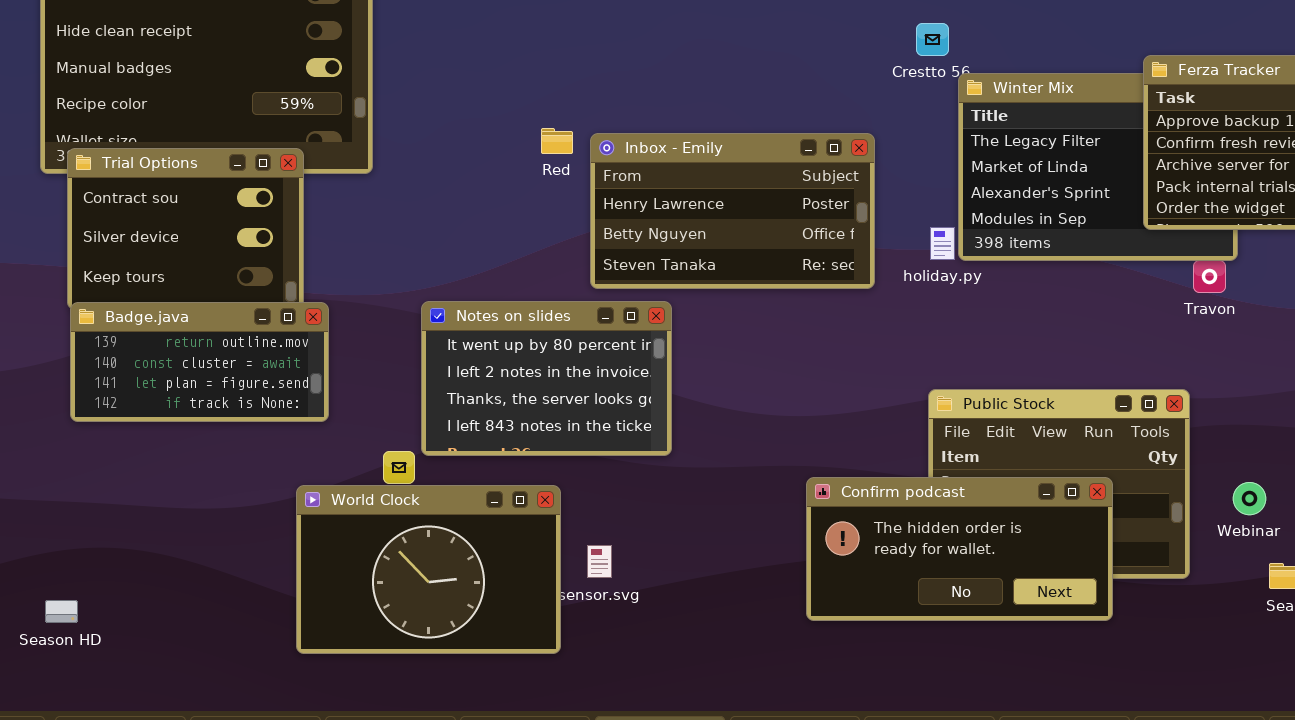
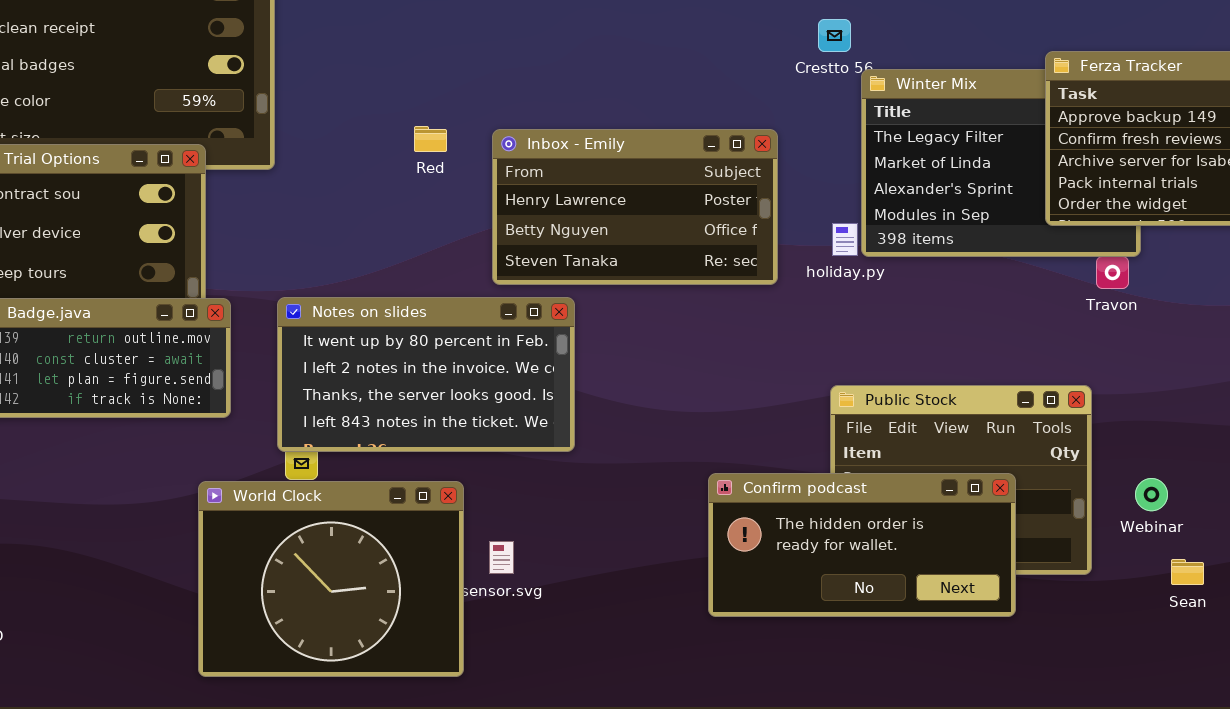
Red: [541,128,573,154] -> [414,126,447,152], moved
Notes on slides: [421,301,672,456] -> [277,297,575,452], resized
World Clock: [296,485,561,654] -> [198,481,464,677], resized

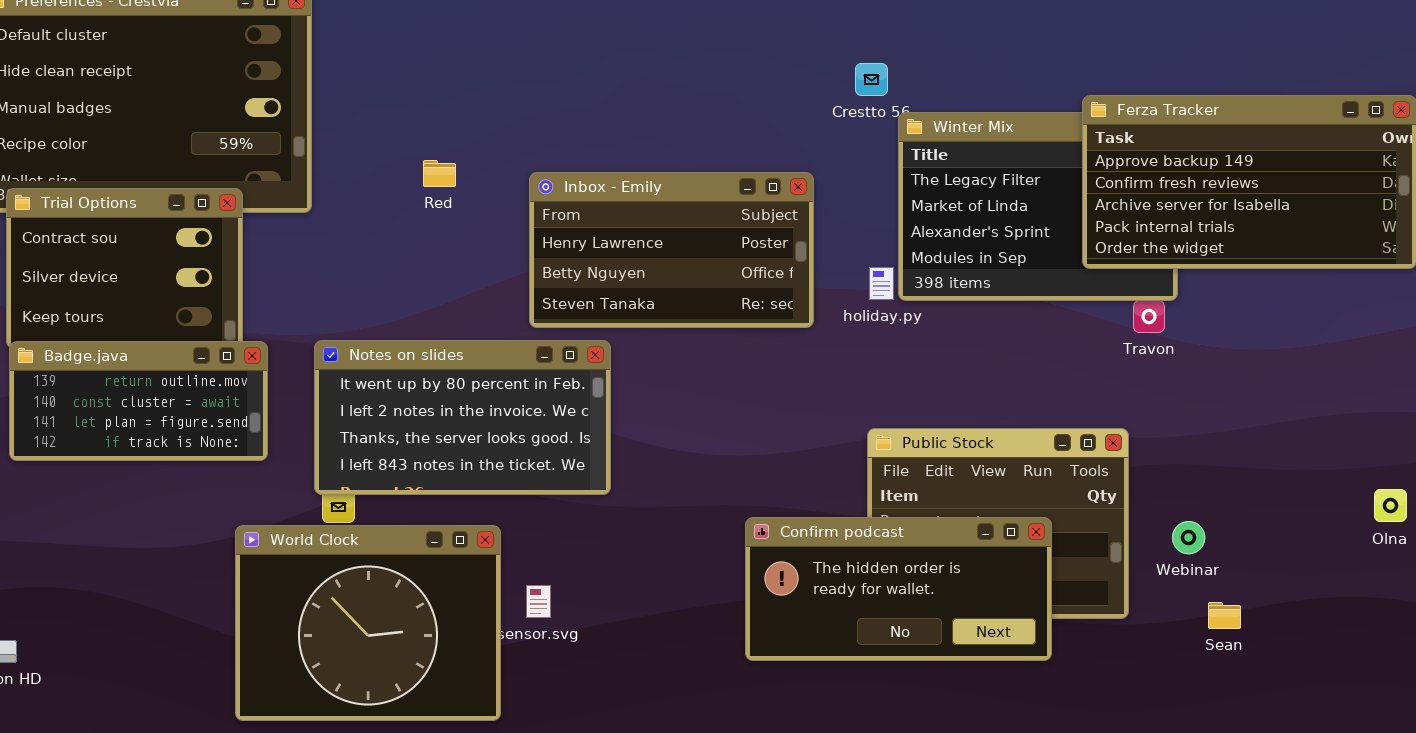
Red: [414,126,447,152] -> [423,160,456,187], moved

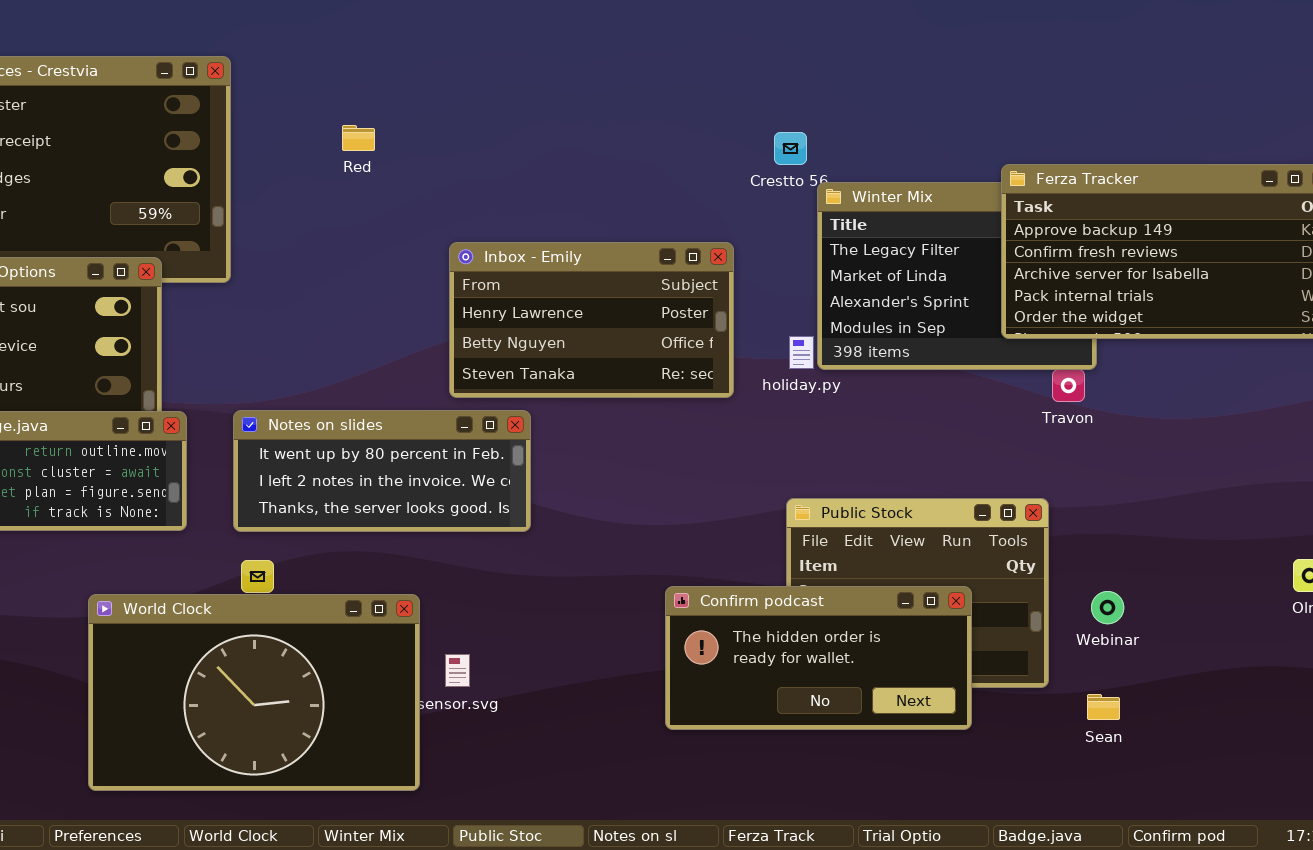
Red: [423,160,456,187] -> [342,125,375,151], moved
Notes on slides: [314,340,611,495] -> [233,410,531,532], resized
World Clock: [235,525,501,721] -> [88,594,420,791], resized
Sean: [1208,602,1241,629] -> [1087,694,1120,720], moved

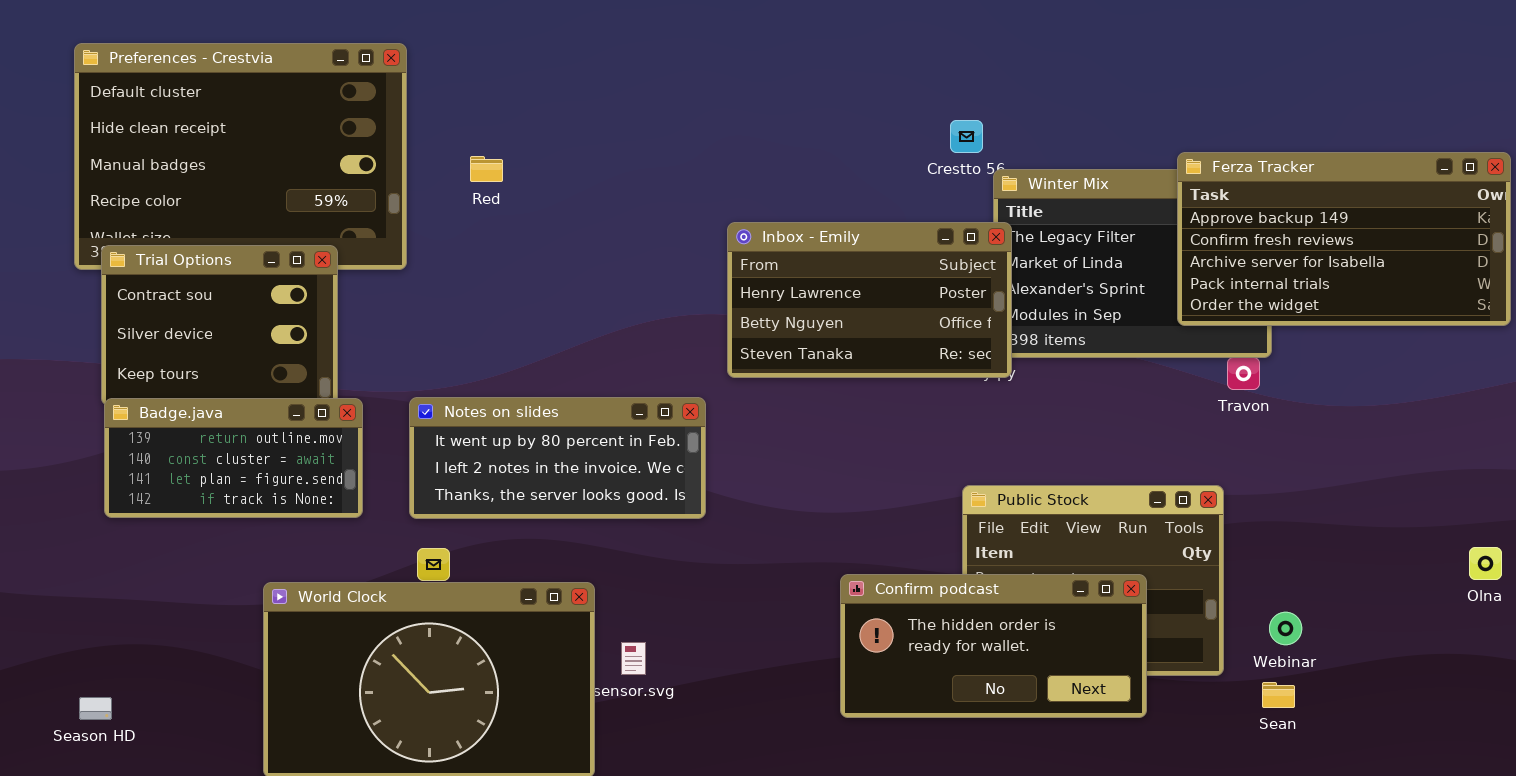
Red: [342,125,375,151] -> [470,156,503,182], moved
Inbox - Emily: [449,242,734,398] -> [727,222,1012,378], moved
Webinar: [1091,591,1124,624] -> [1269,612,1302,645], moved

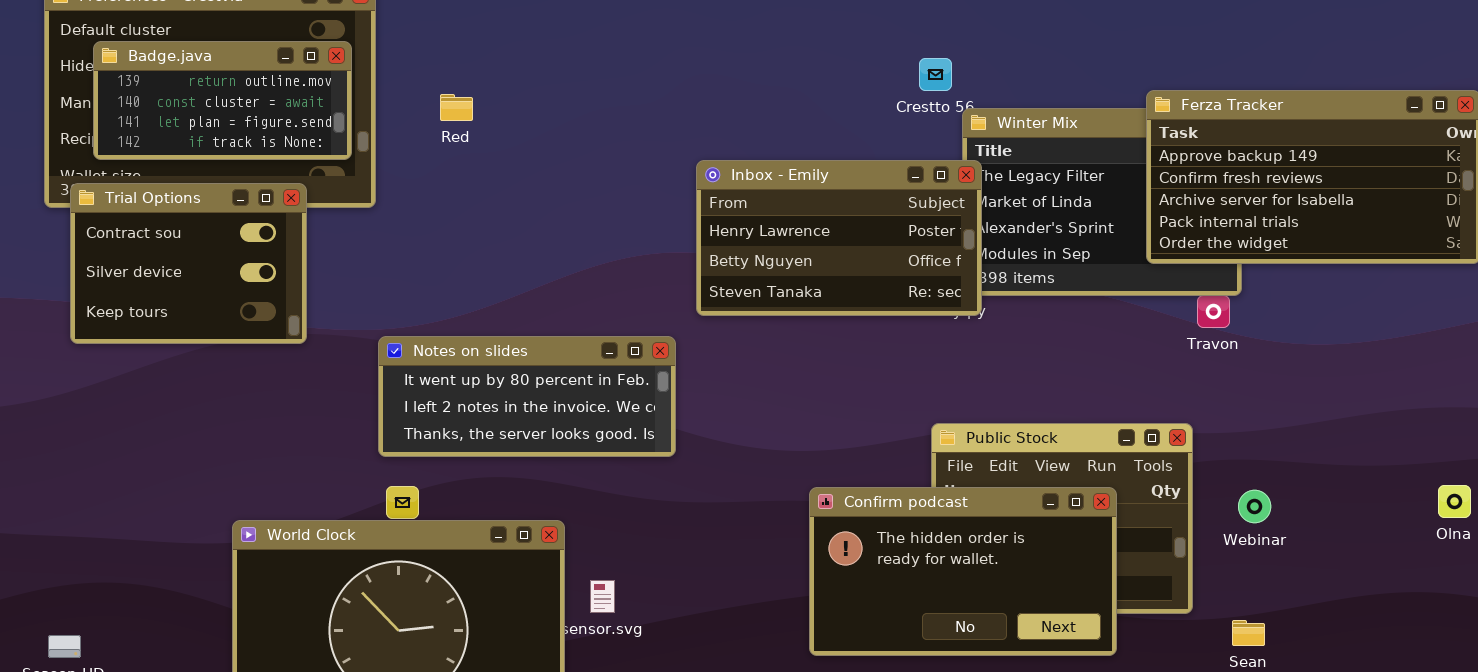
Badge.java: [104,398,363,518] -> [93,41,352,160], moved
Confirm podcast: [840,574,1147,718] -> [809,487,1117,656], resized
Webinar: [1269,612,1302,645] -> [1238,490,1271,523], moved

